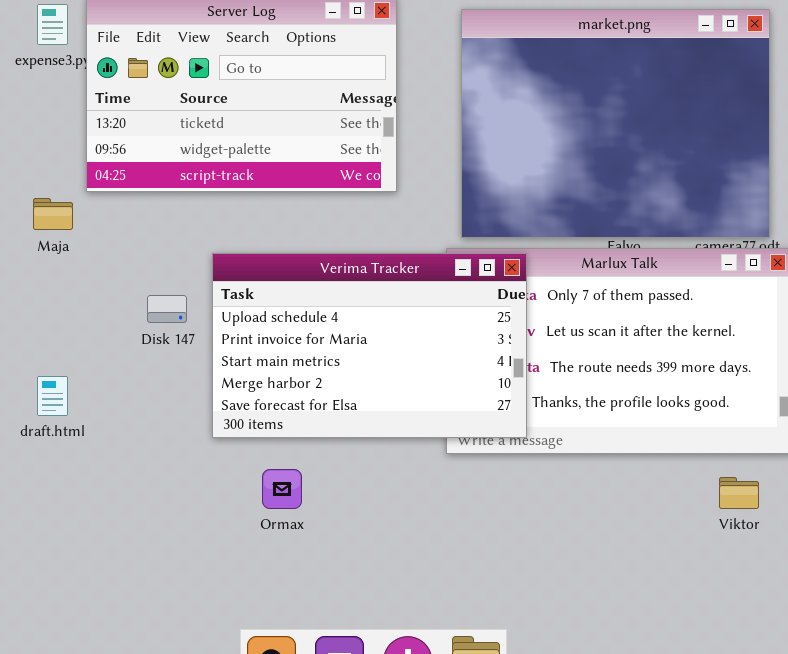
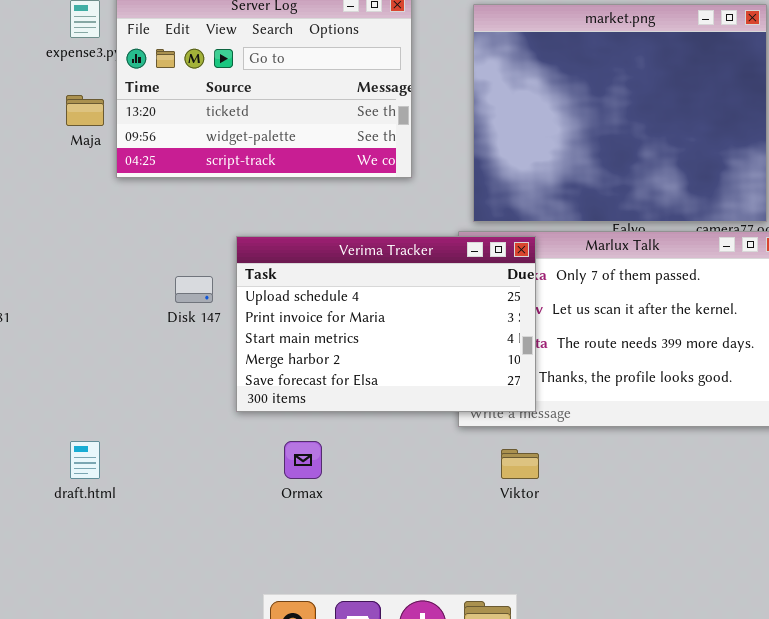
Maja: [33,198,73,230] -> [66,95,104,126], moved
draft.html: [37,376,68,416] -> [70,441,100,479], moved
Viktor: [719,477,759,509] -> [501,449,539,479], moved

